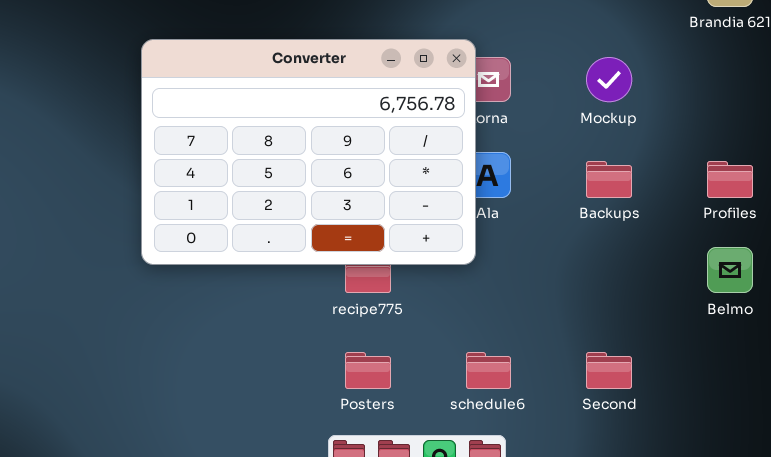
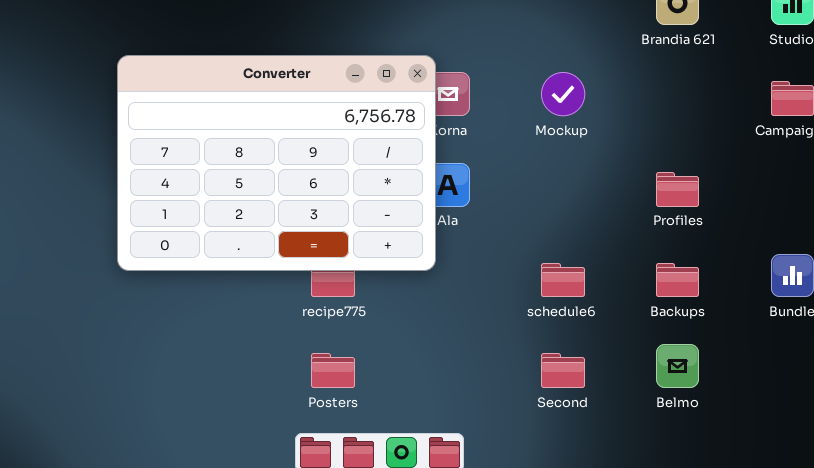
Backups: [586,161,632,198] -> [656,263,699,297], moved
Belmo: [707,247,753,293] -> [656,344,699,388], moved
schedule6: [466,352,511,389] -> [541,263,585,297], moved

